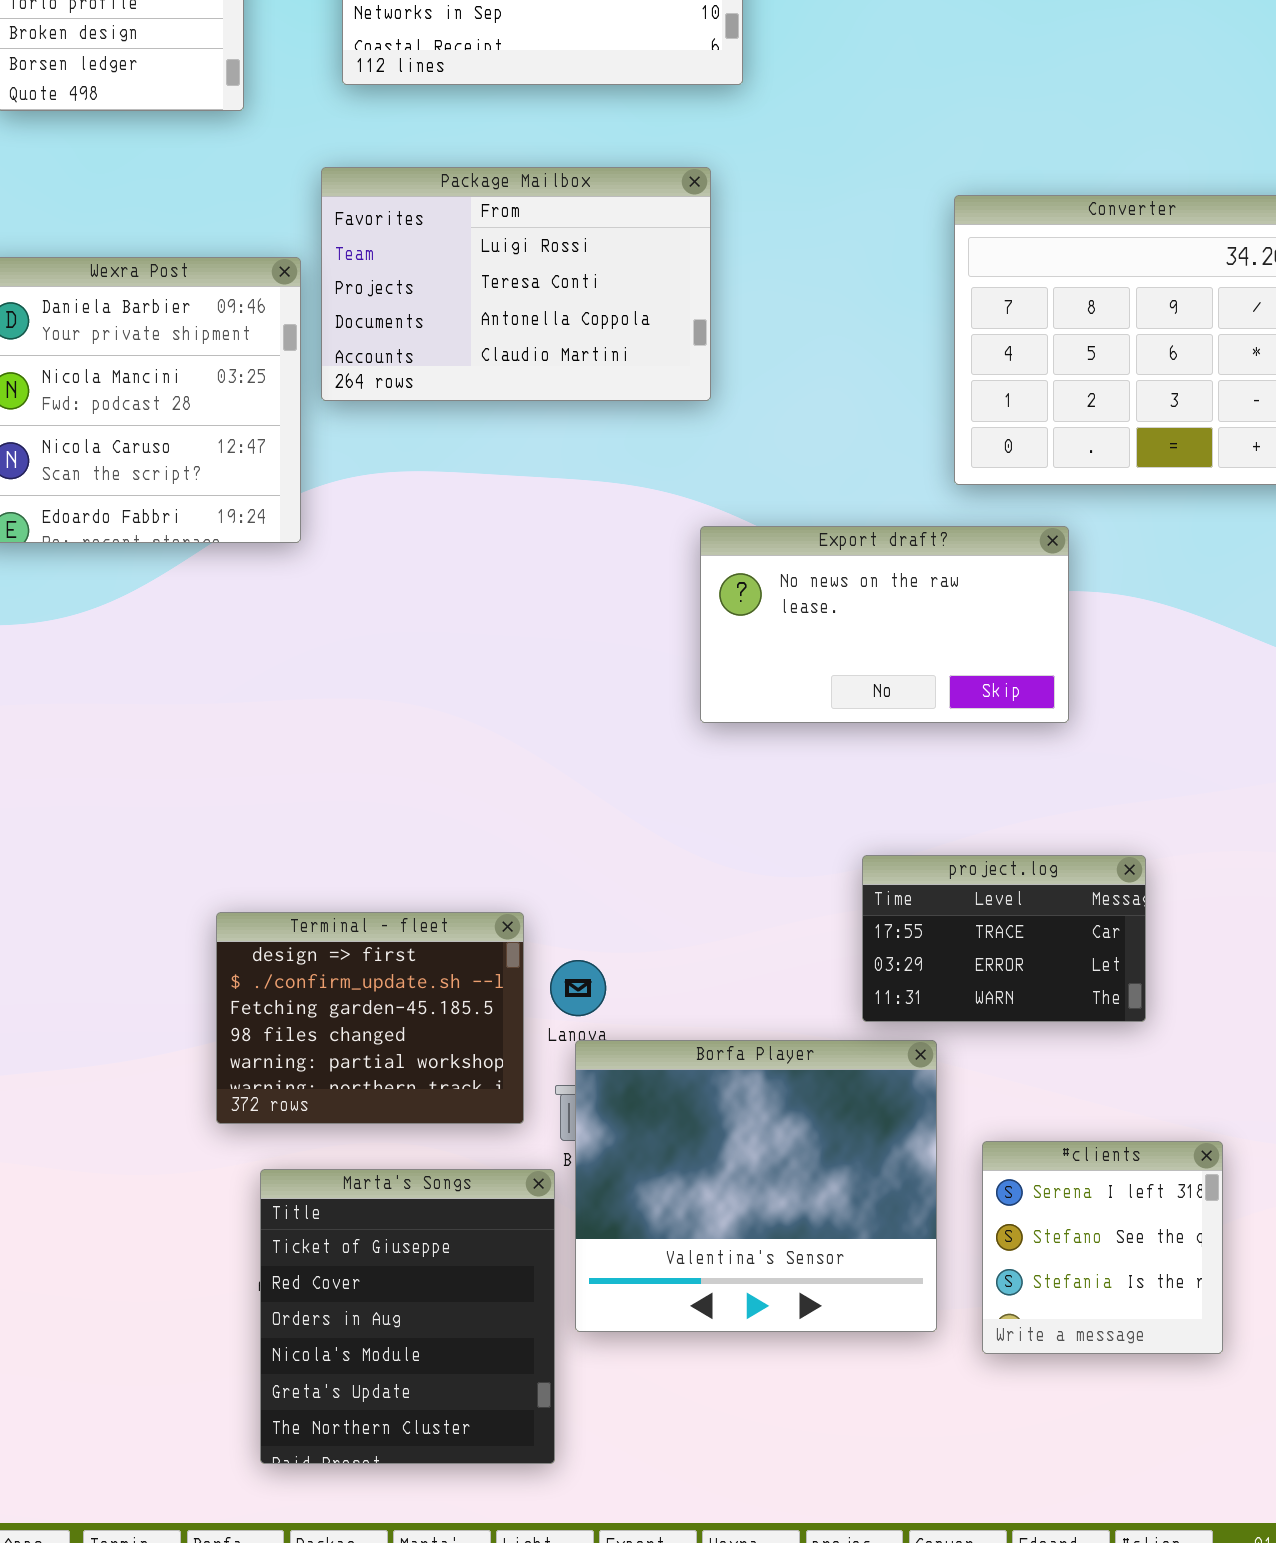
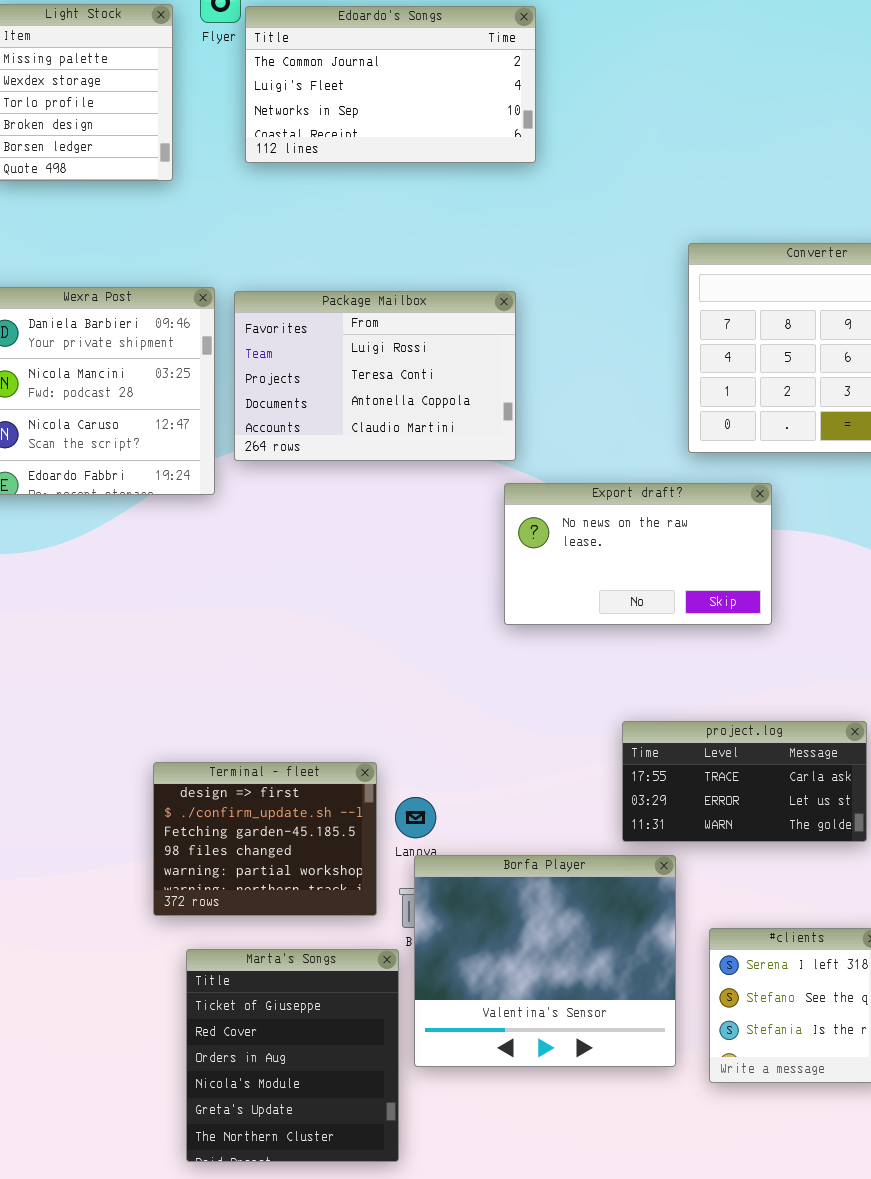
Package Mailbox: [321,167,711,401] -> [234,291,516,461], moved
project.log: [862,855,1146,1022] -> [622,721,867,842], resized

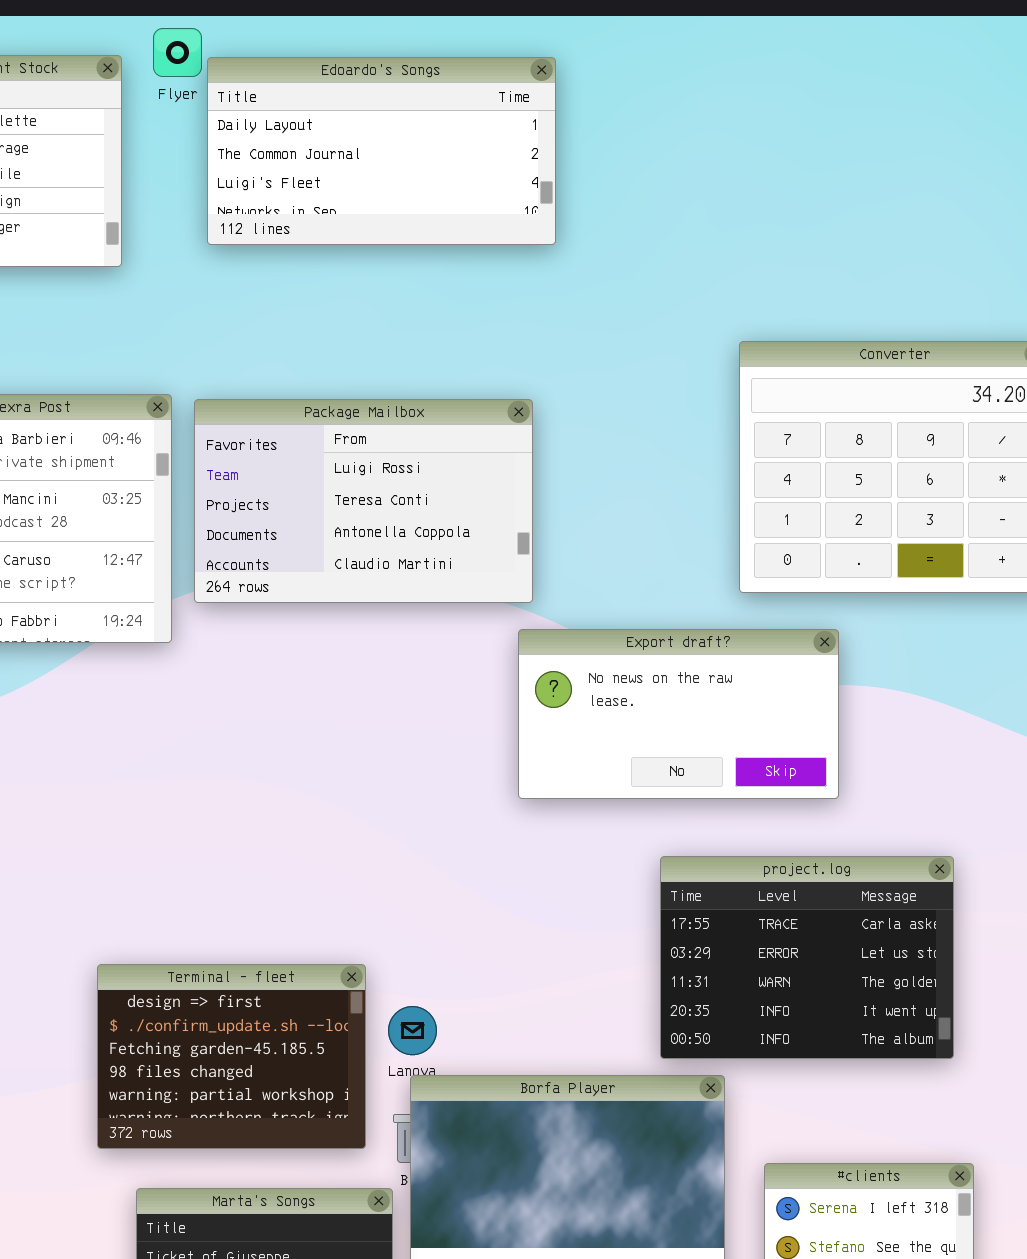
Edoardo's Songs: [245,6,536,163] -> [207,57,556,245], scrolled up 1 row
project.log: [622,721,867,842] -> [660,856,954,1059], resized

